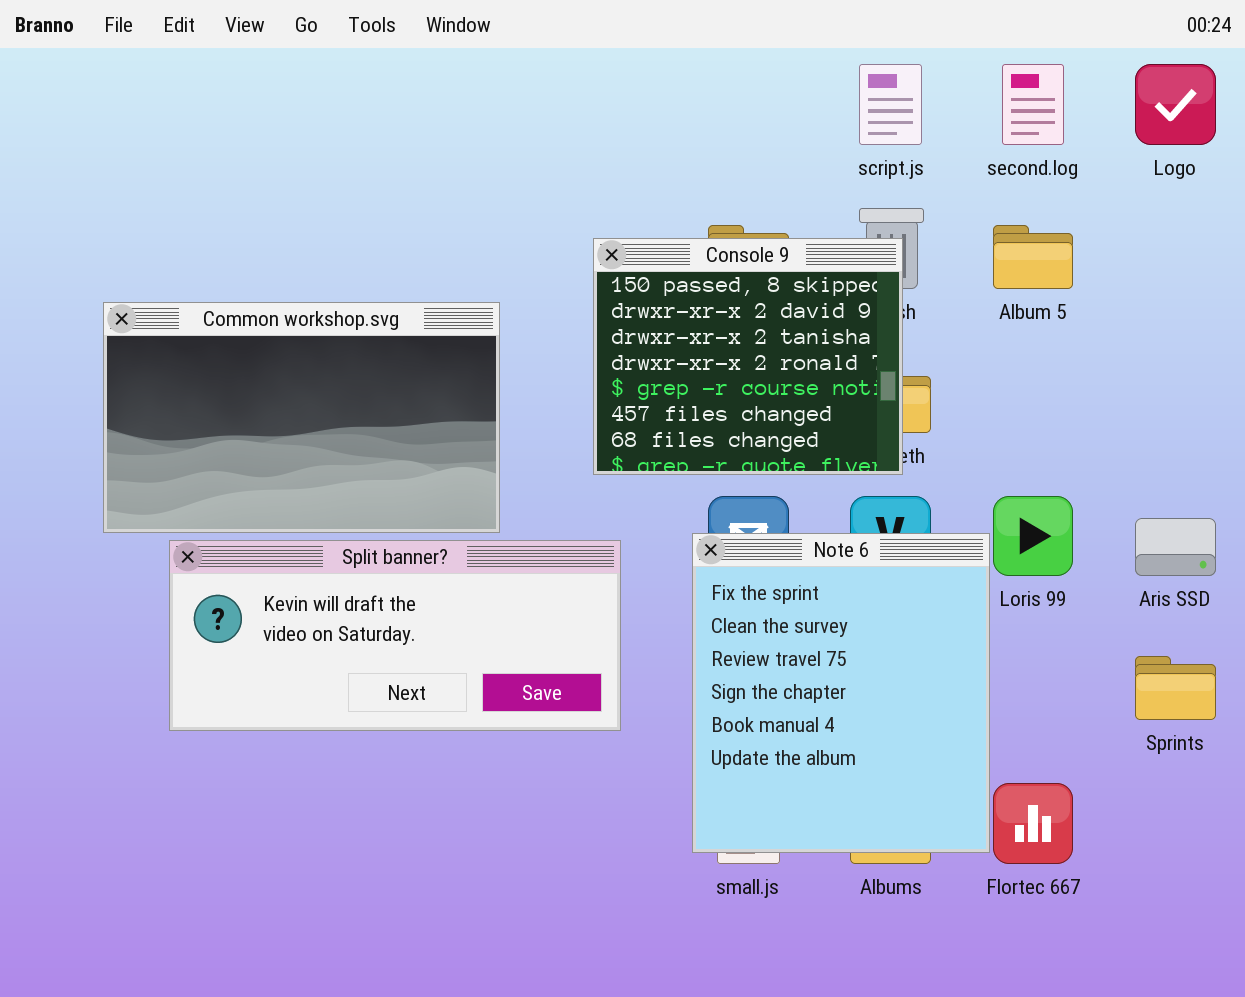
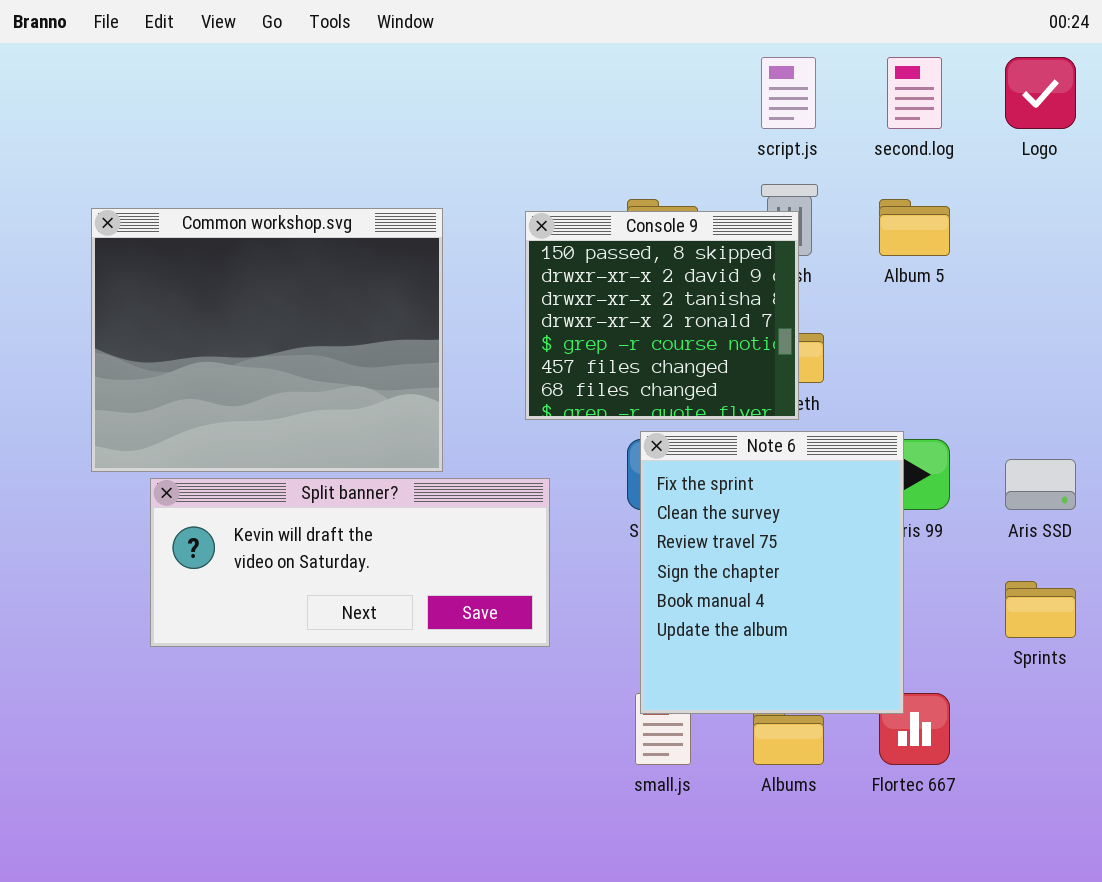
Common workshop.svg: [103,302,500,533] -> [91,208,443,472], resized
Note 6: [692,533,990,853] -> [640,431,904,714], moved

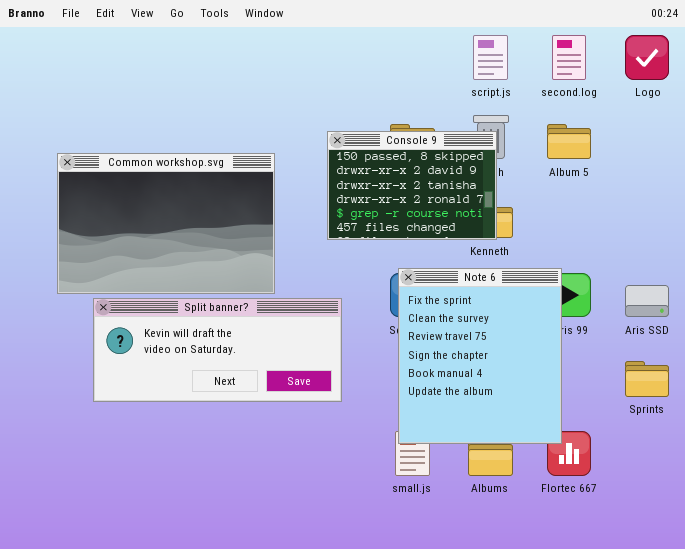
Common workshop.svg: [91,208,443,472] -> [57,153,275,294], resized
Console 9: [525,211,799,420] -> [327,131,497,240], resized

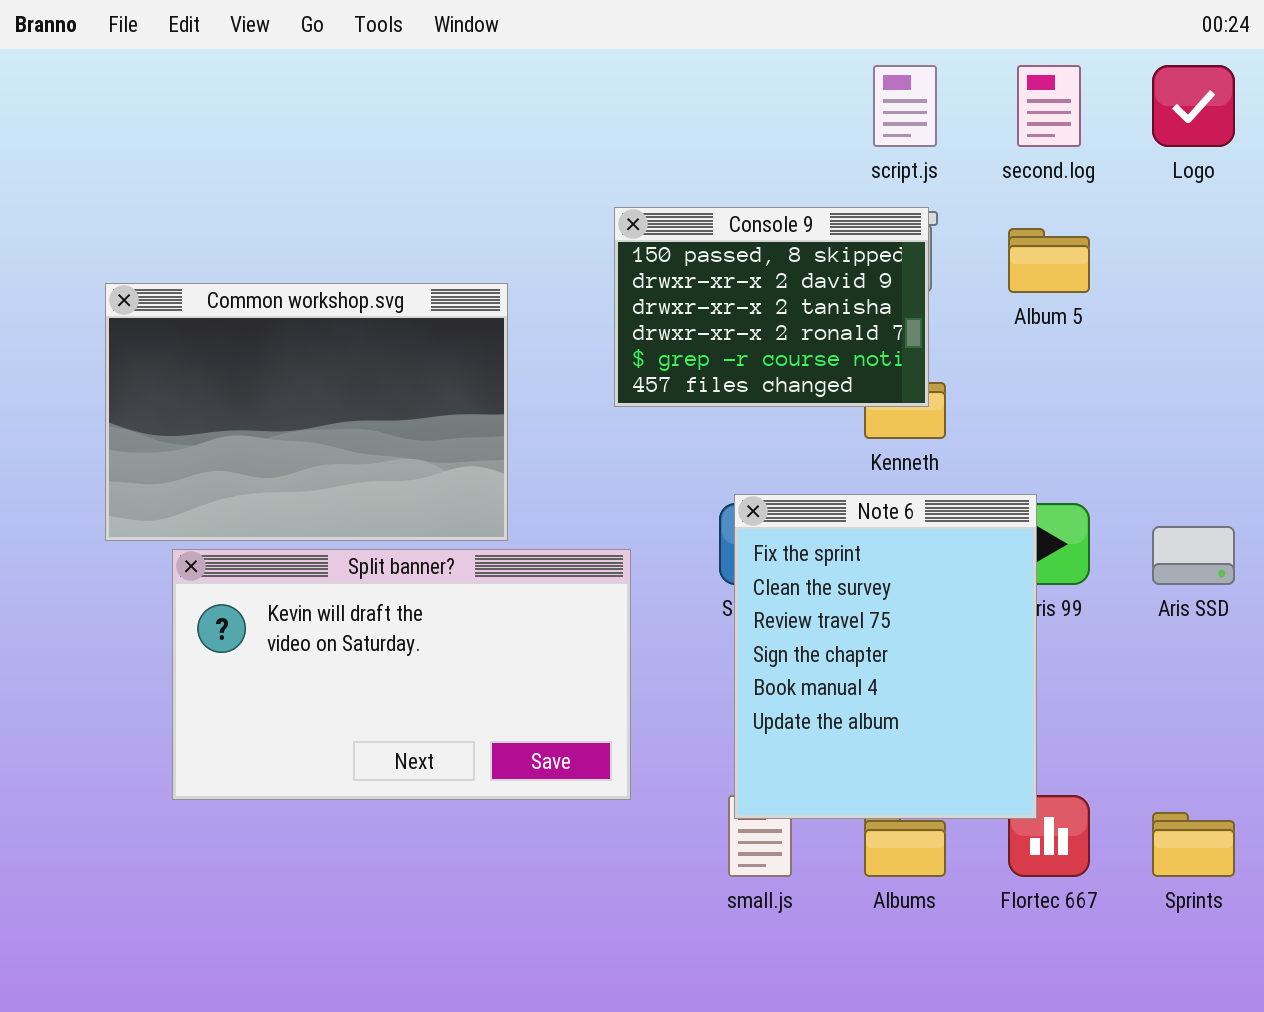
Console 9: [327,131,497,240] -> [614,207,929,407], moved
Split banner?: [93,298,342,402] -> [172,549,631,800], resized
Sprints: [625,361,669,397] -> [1152,812,1235,877], moved

